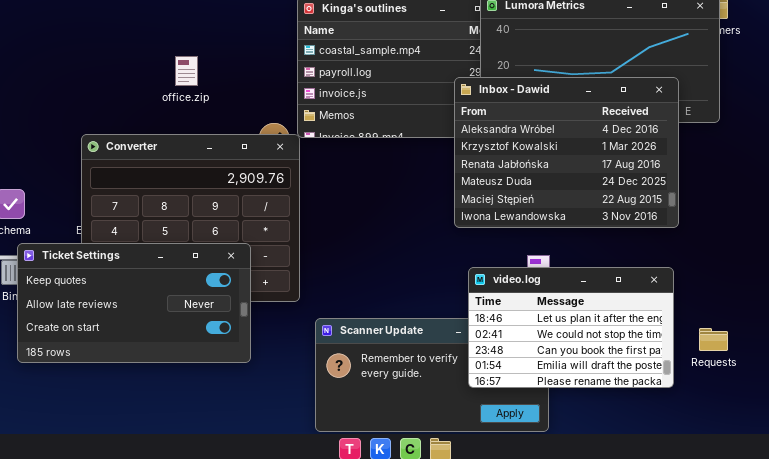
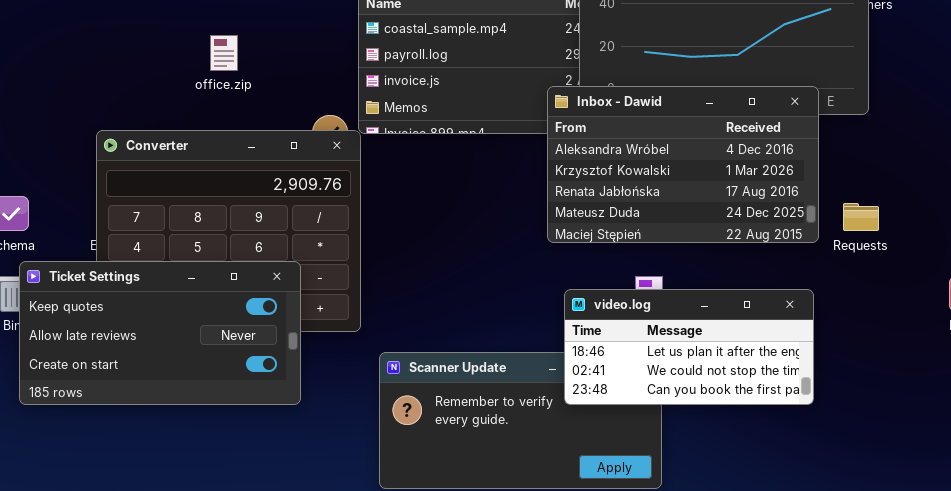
Inbox - Dawid: [454,77,679,228] -> [547,86,819,243], resized
video.log: [468,267,674,388] -> [564,289,814,405], resized
Requests: [699,328,728,351] -> [843,203,879,231], moved

